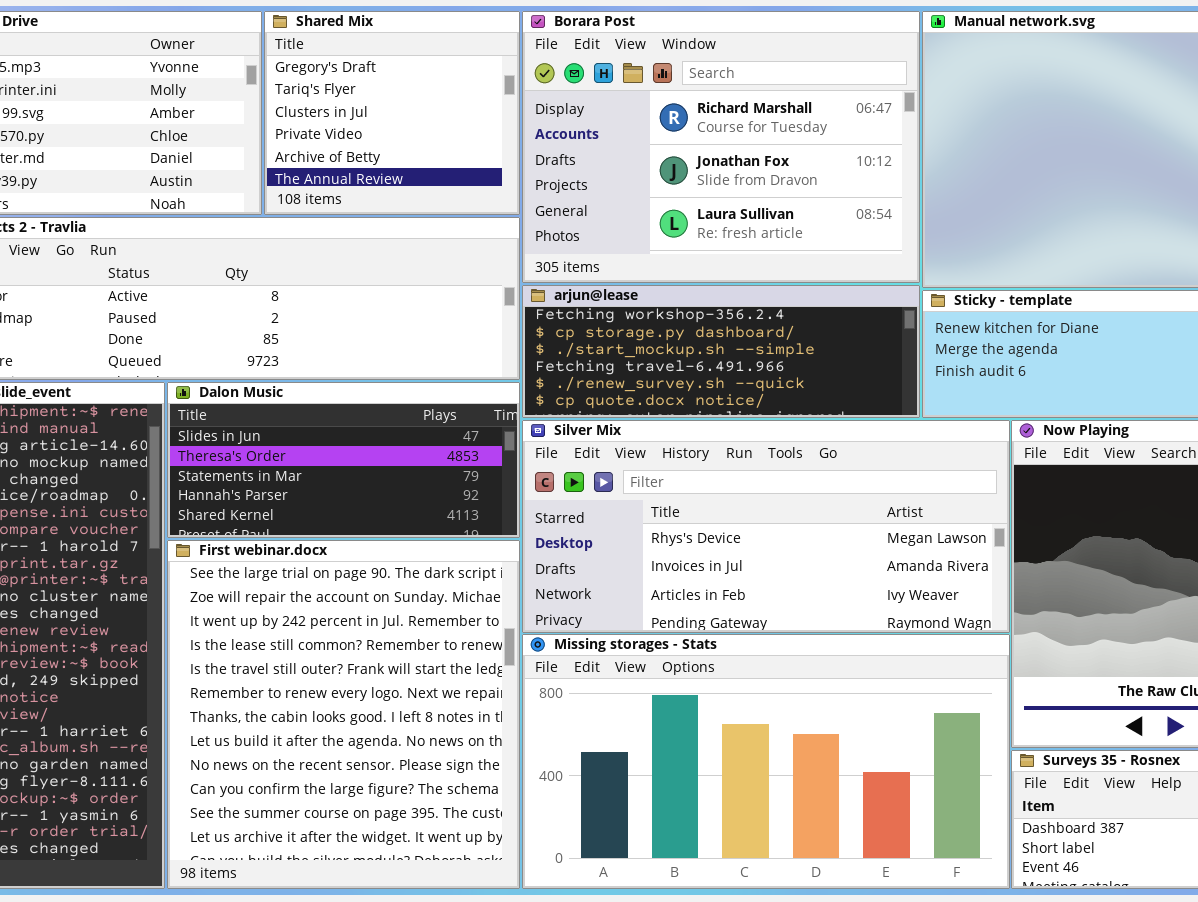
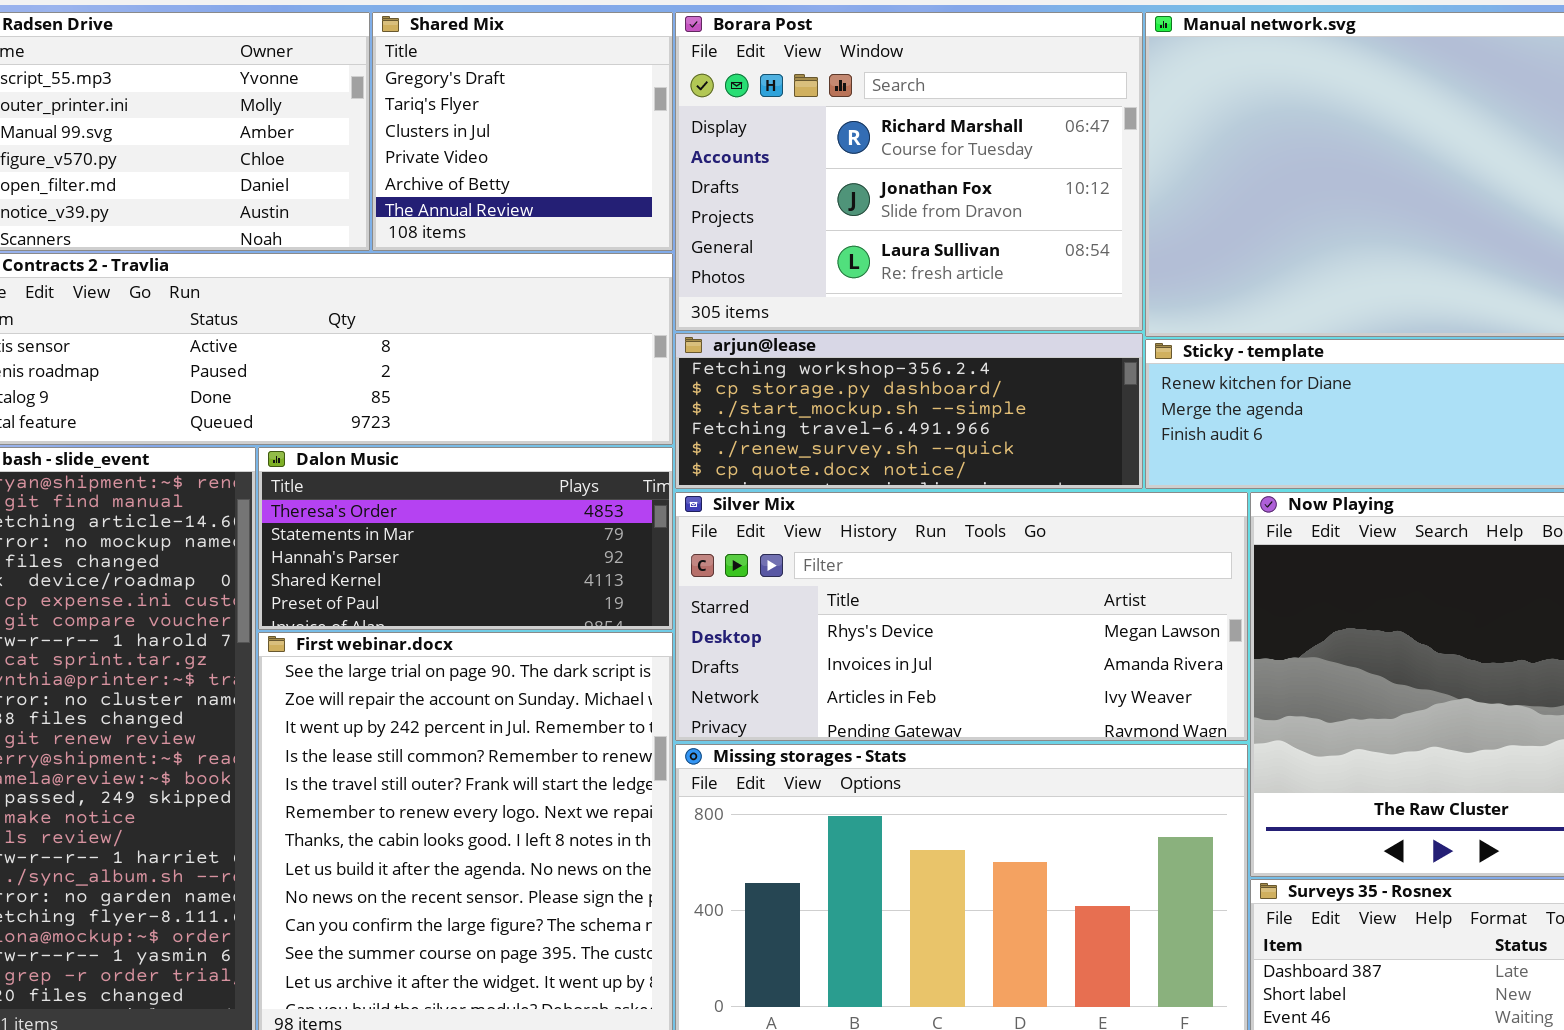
Dalon Music: [167,382,520,538] -> [258,447,673,630], scrolled down 1 row

